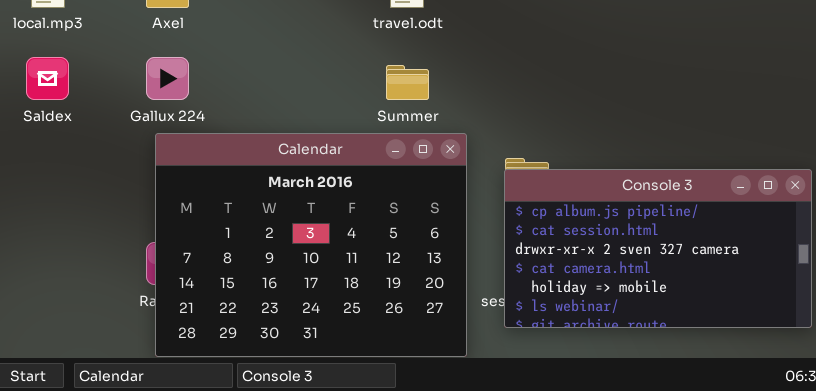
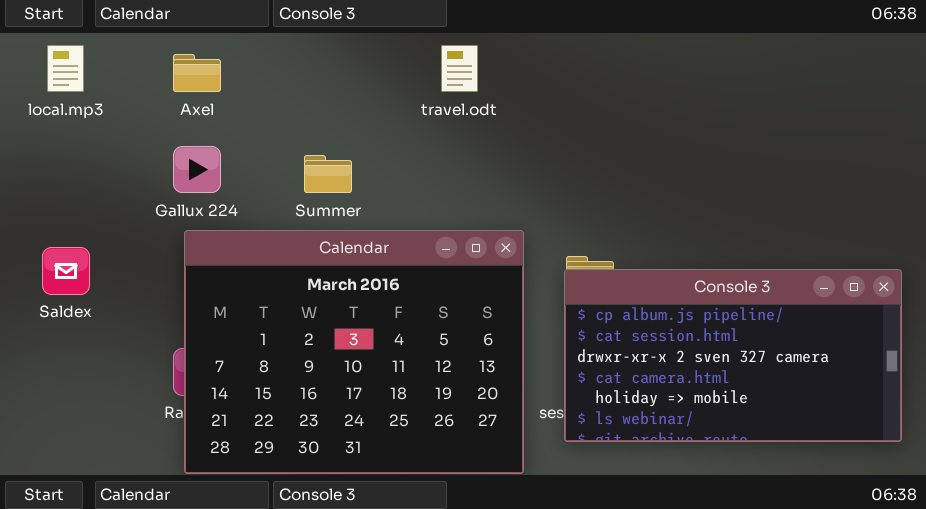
Saldex: [26,57,69,100] -> [42,247,90,295], moved
Summer: [386,65,429,100] -> [304,155,352,193], moved

